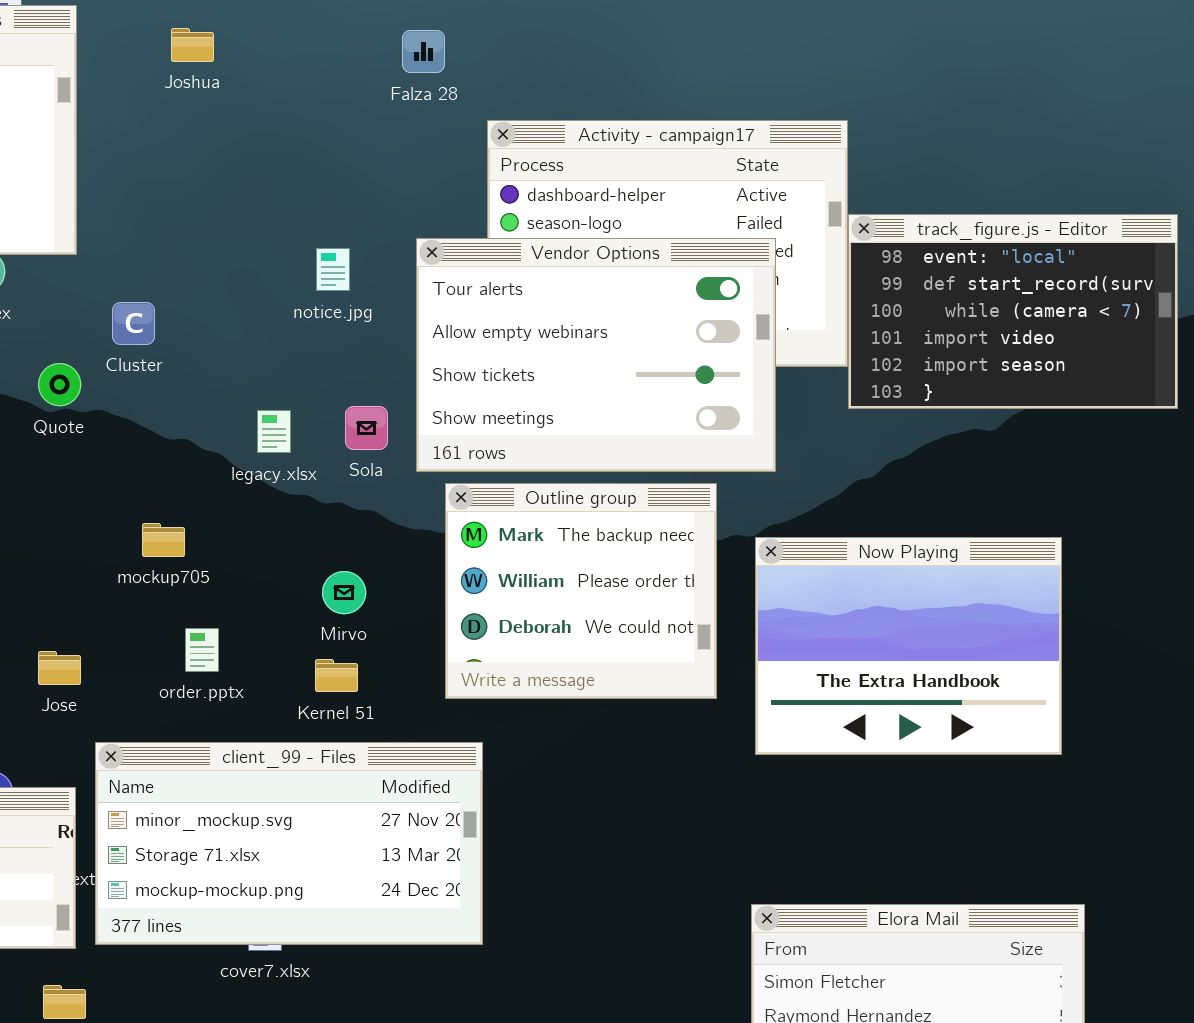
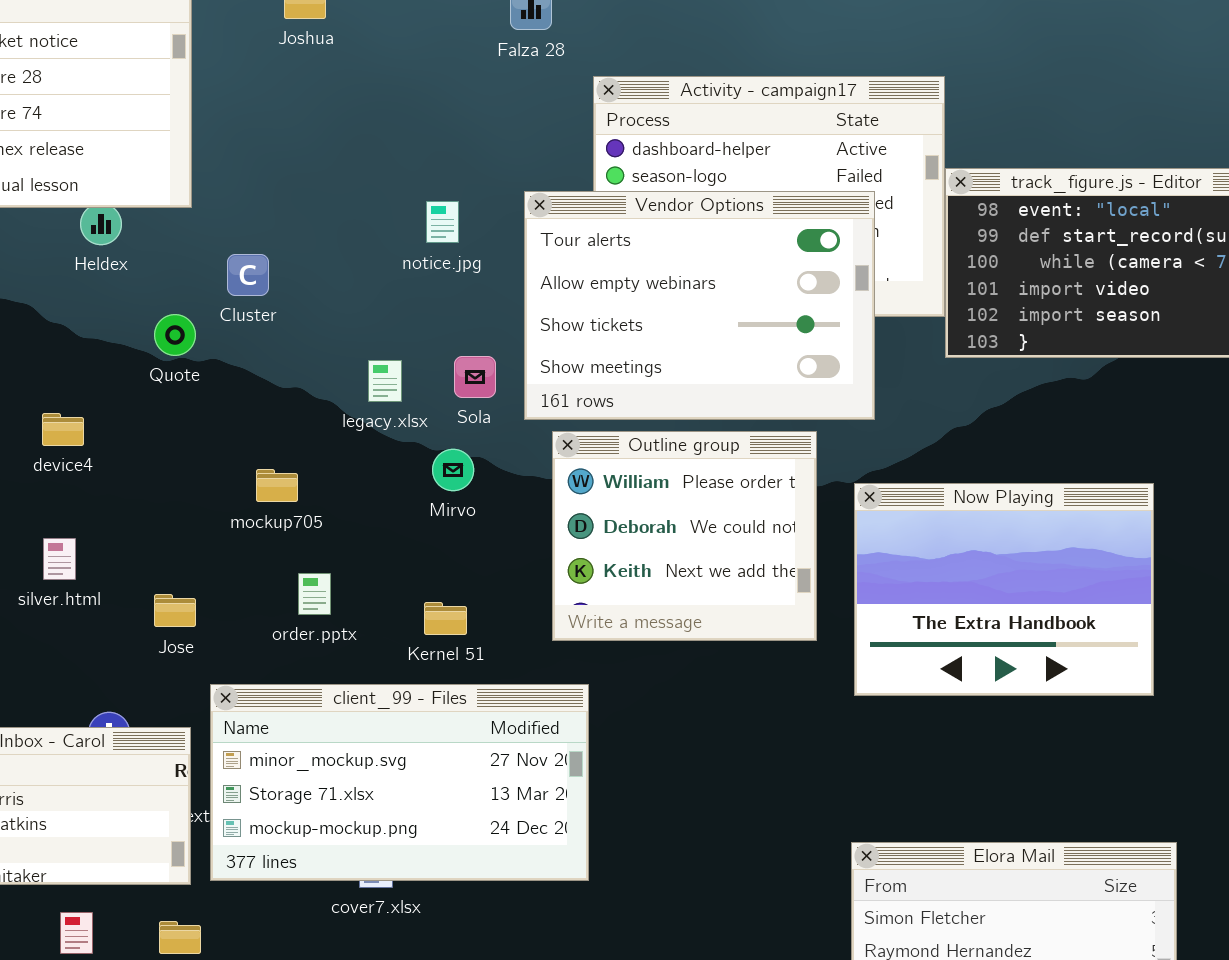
Outline group: [445,483,717,699] -> [552,431,817,641], scrolled down 1 row
Mirvo: [322,571,366,614] -> [432,449,474,491], moved

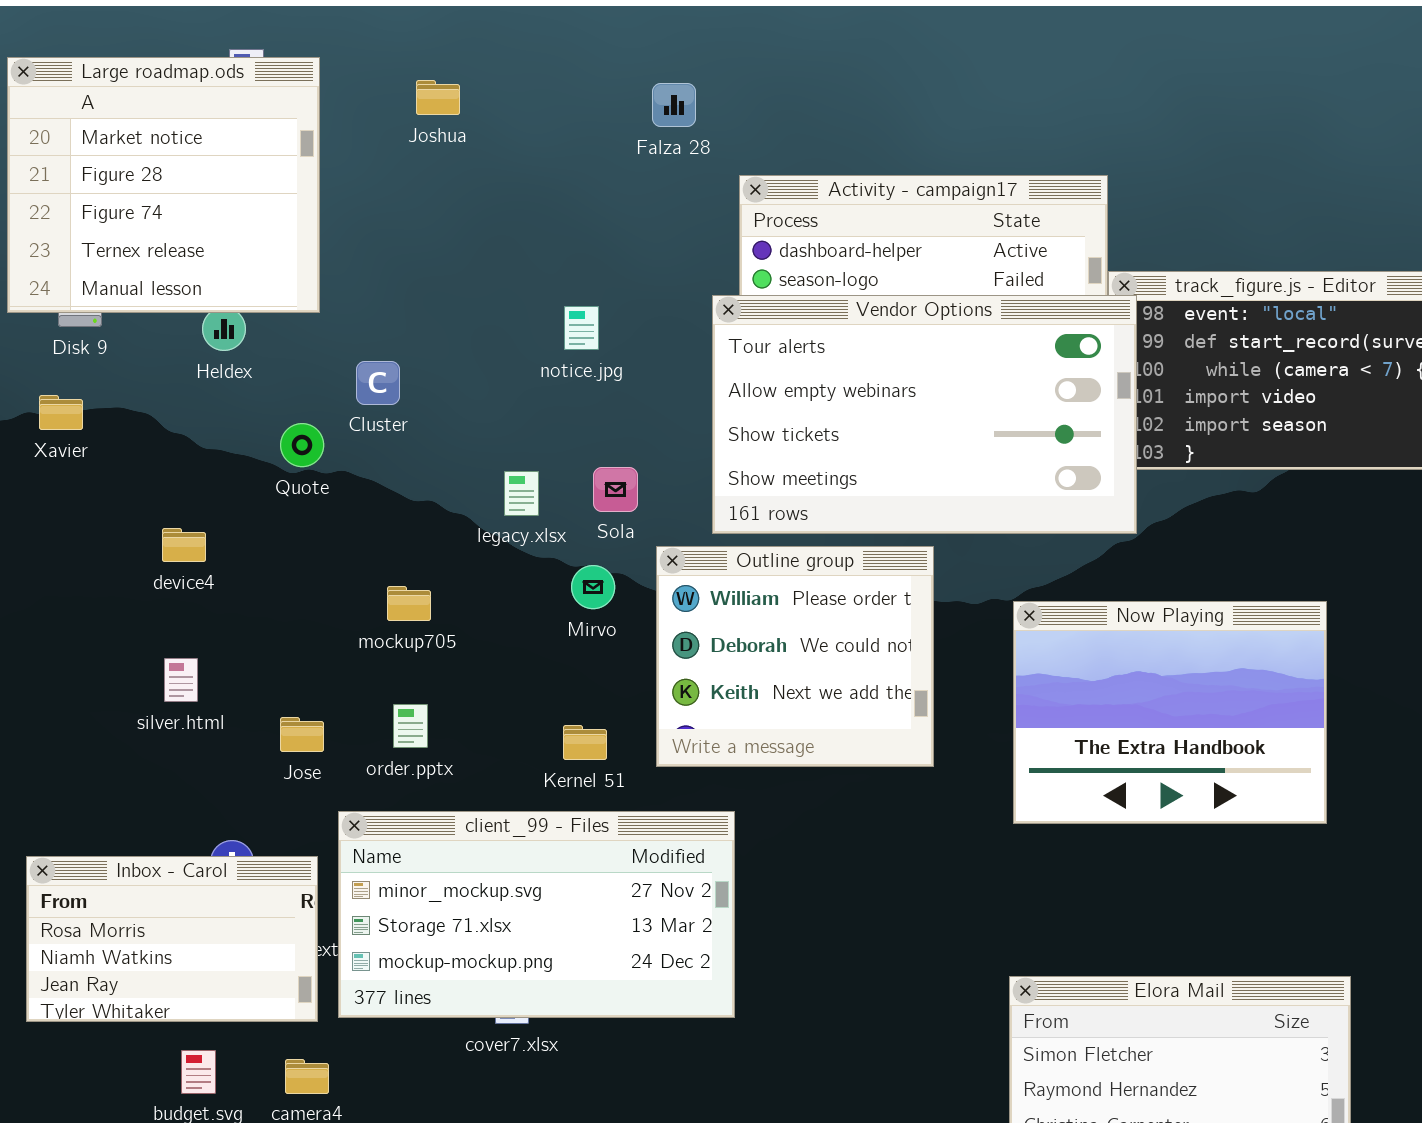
Vendor Options: [524,191,875,420] -> [712,295,1137,534], moved, resized
Outline group: [552,431,817,641] -> [656,546,934,767], moved
order.pptx: [298,573,331,615] -> [393,704,428,748], moved

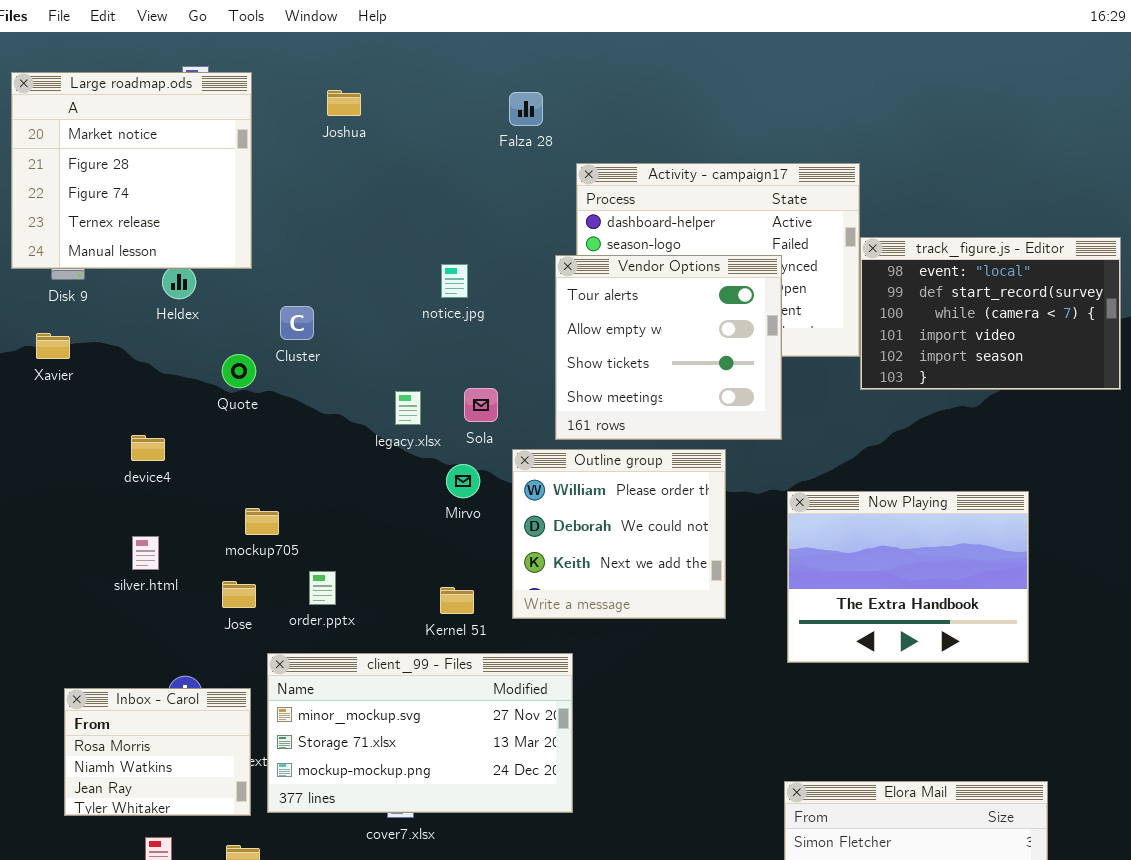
Vendor Options: [712,295,1137,534] -> [555,255,782,440], resized
mockup705: [387,586,431,621] -> [245,508,279,535], moved
Inbox - Carol: [26,856,318,1022] -> [64,688,251,816], resized

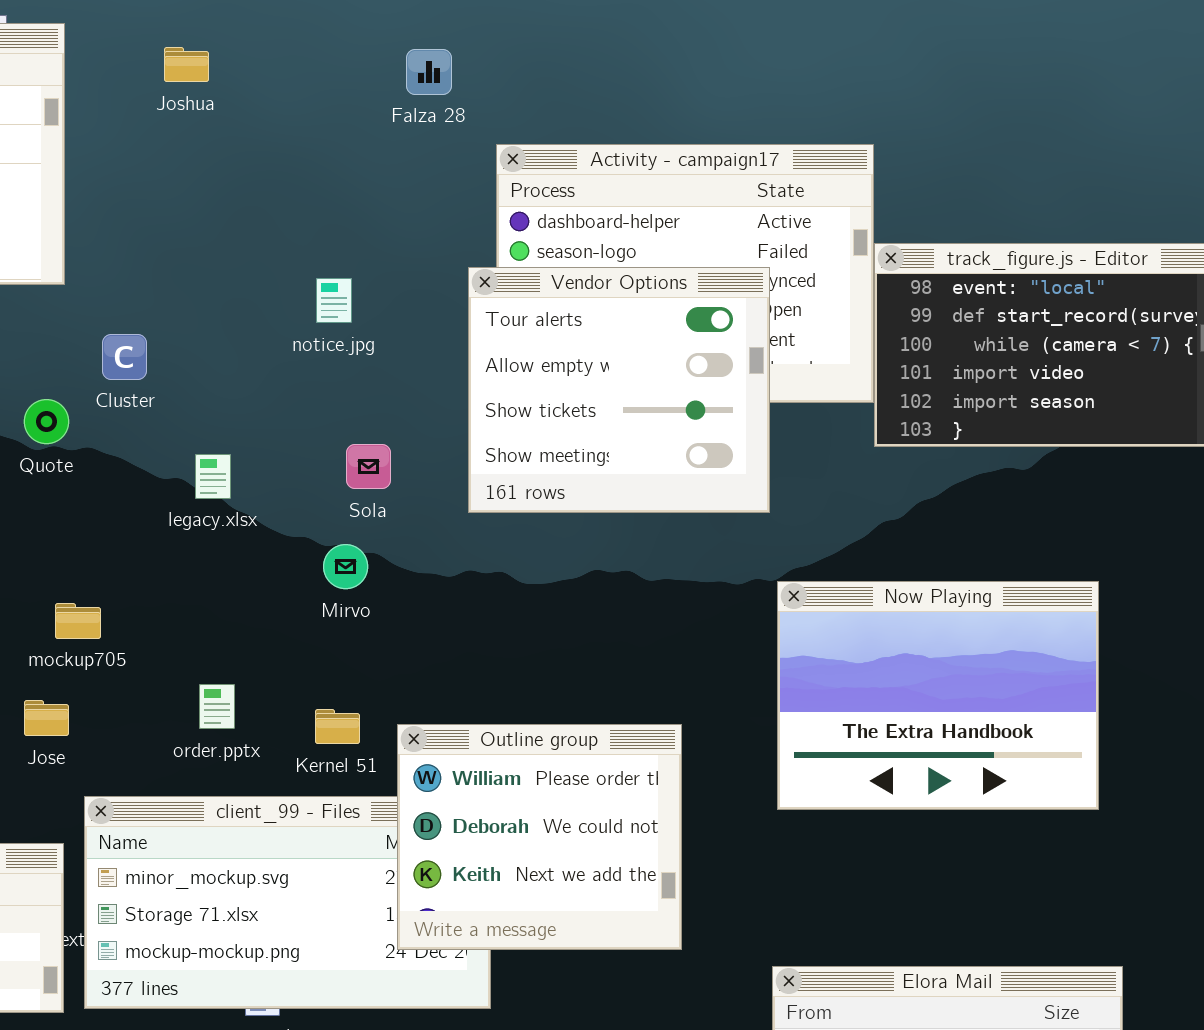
legacy.xlsx: [395,391,421,425] -> [195,454,231,499], moved
Outline group: [512,449,726,619] -> [397,724,682,950], moved
order.pptx: [309,571,336,605] -> [199,684,235,729], moved

